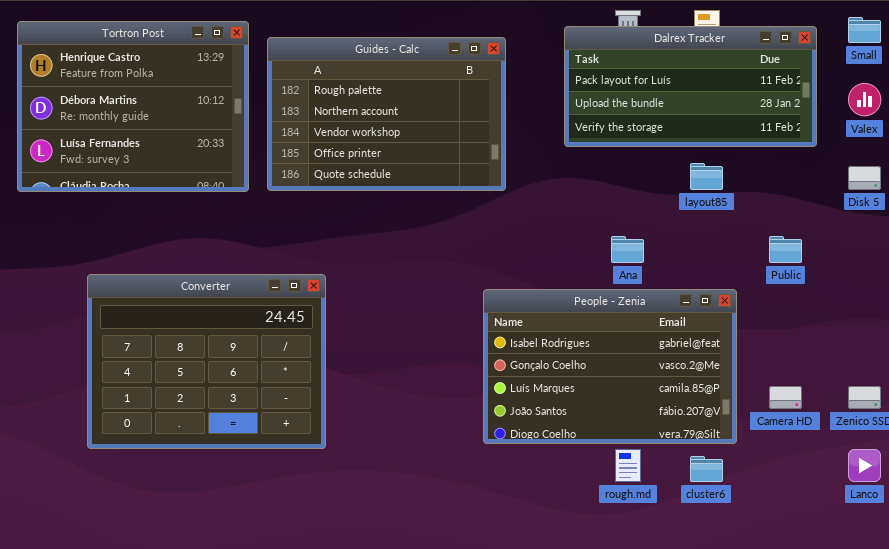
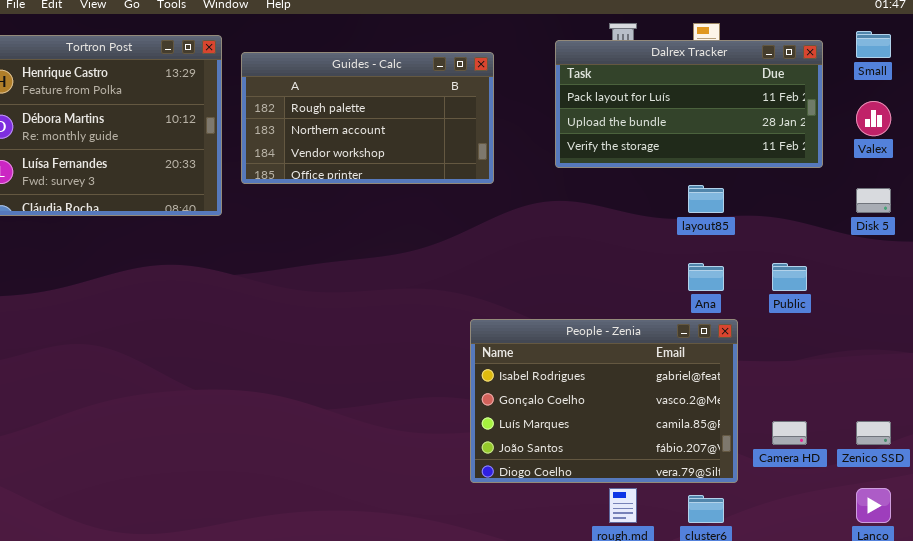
Guides - Calc: [267,37,506,191] -> [241,52,494,184], resized
Ana: [611,236,644,263] -> [688,263,724,291], moved
Converter: [87,274,326,449] -> none, closed

